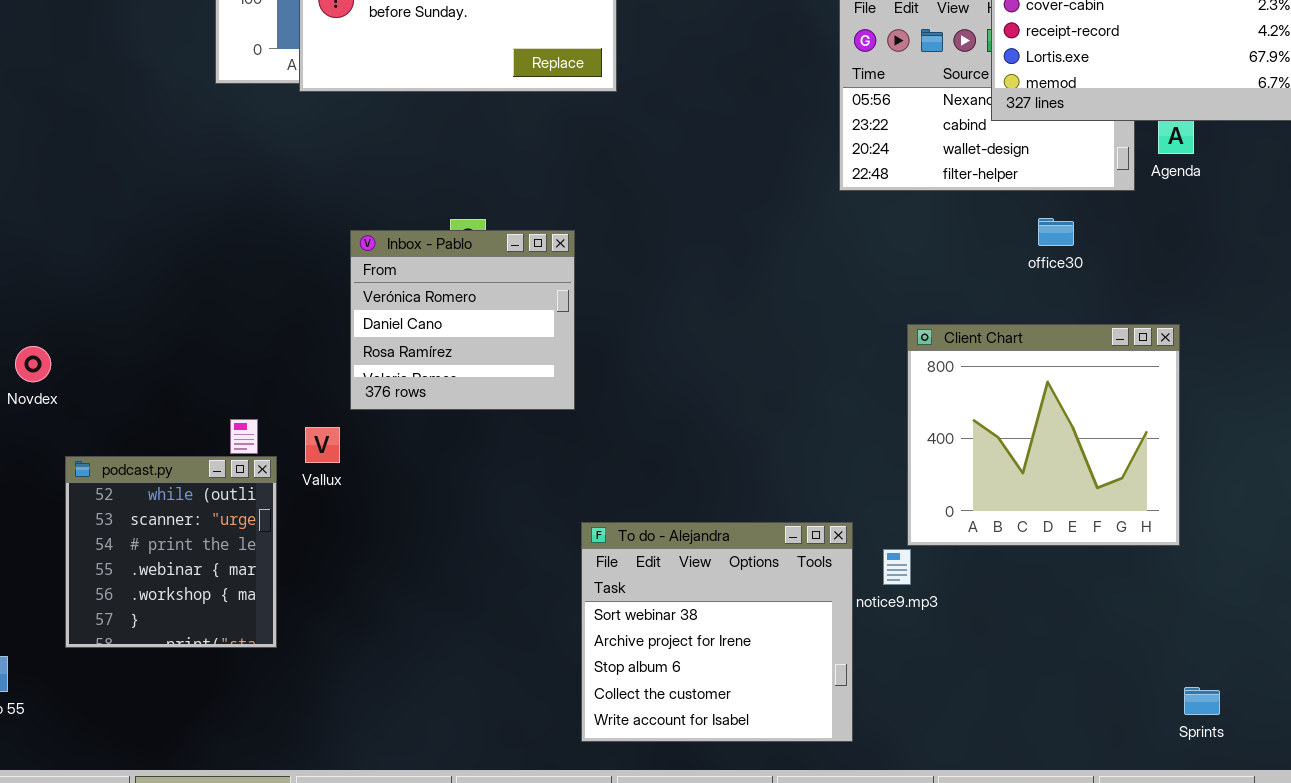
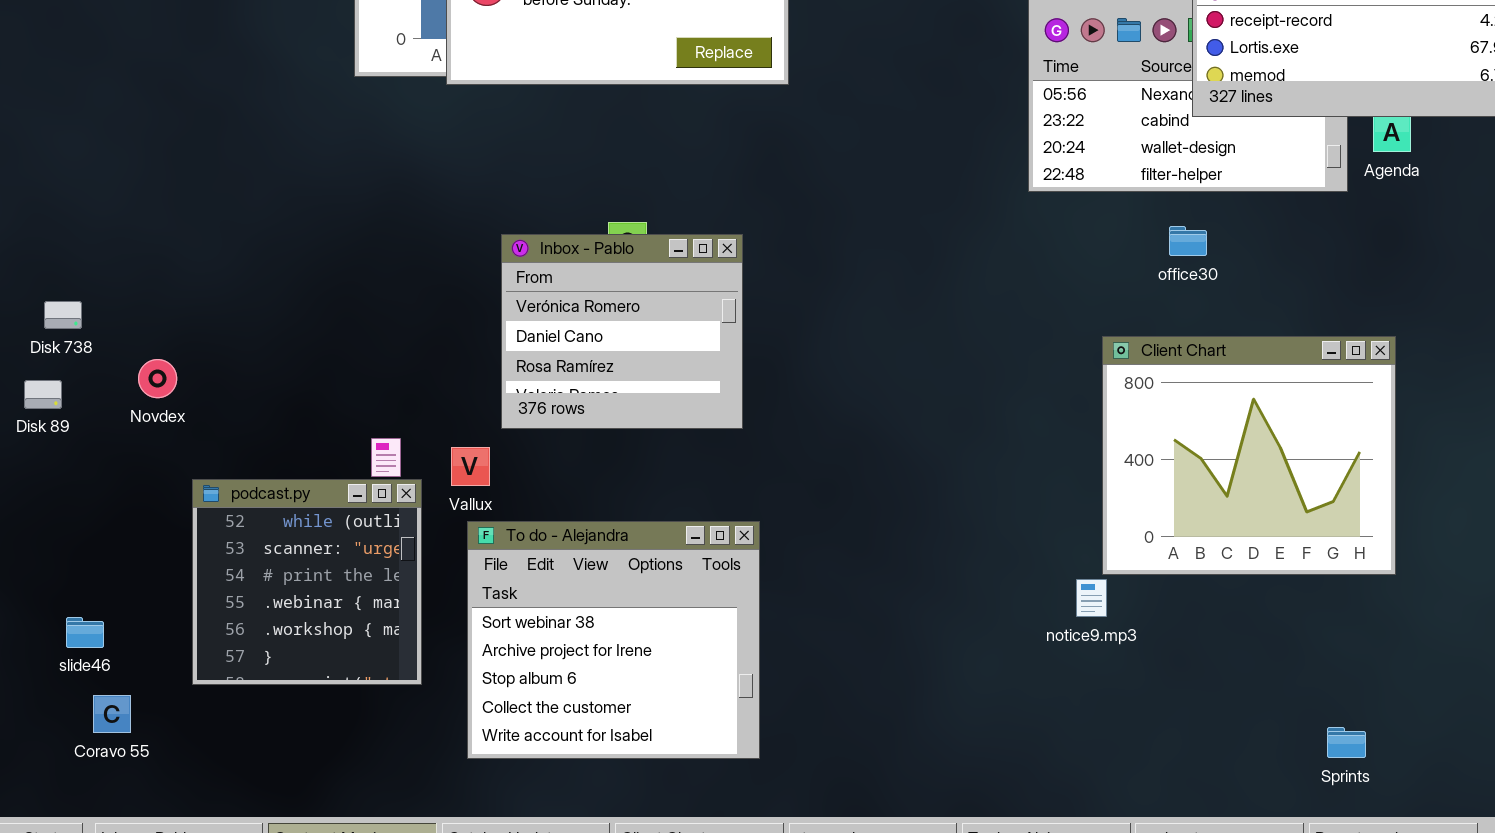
office30: [1038,218,1074,246] -> [1169,226,1207,256], moved
To do - Alejandra: [581,522,853,742] -> [467,521,760,759], moved
Sprints: [1184,687,1220,715] -> [1327,727,1366,758], moved

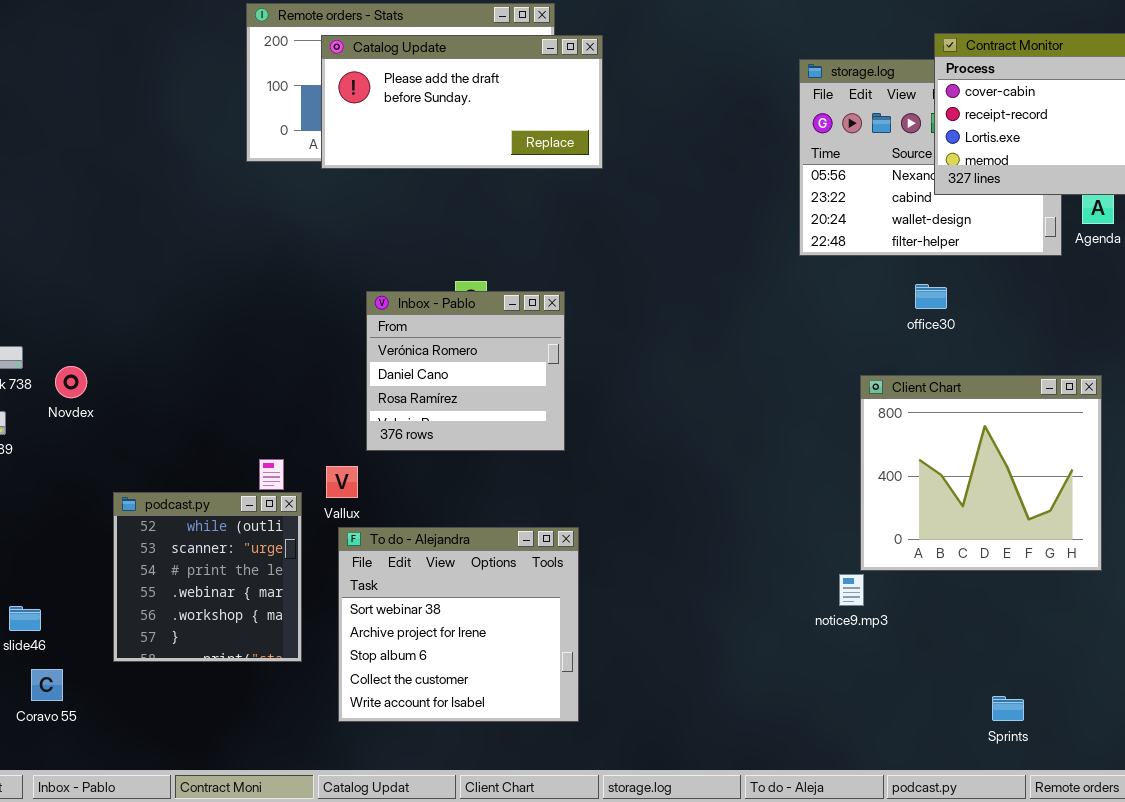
Novdex: [138,359,177,398] -> [55,366,87,398], moved
Sprints: [1327,727,1366,758] -> [992,696,1024,721], moved

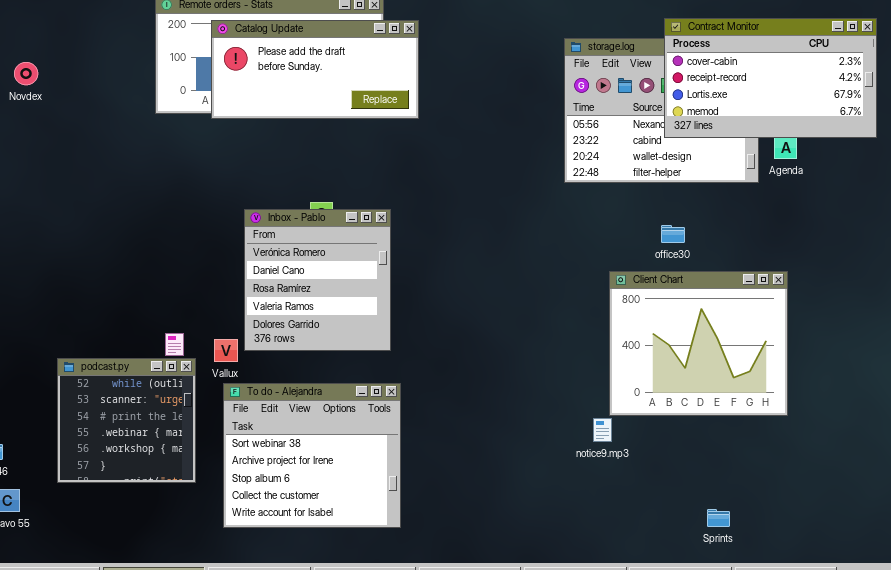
office30: [915,284,947,309] -> [661,225,685,243], moved
Inbox - Pablo: [366,291,565,451] -> [244,209,391,351], resized
Novdex: [55,366,87,398] -> [14,62,38,85], moved

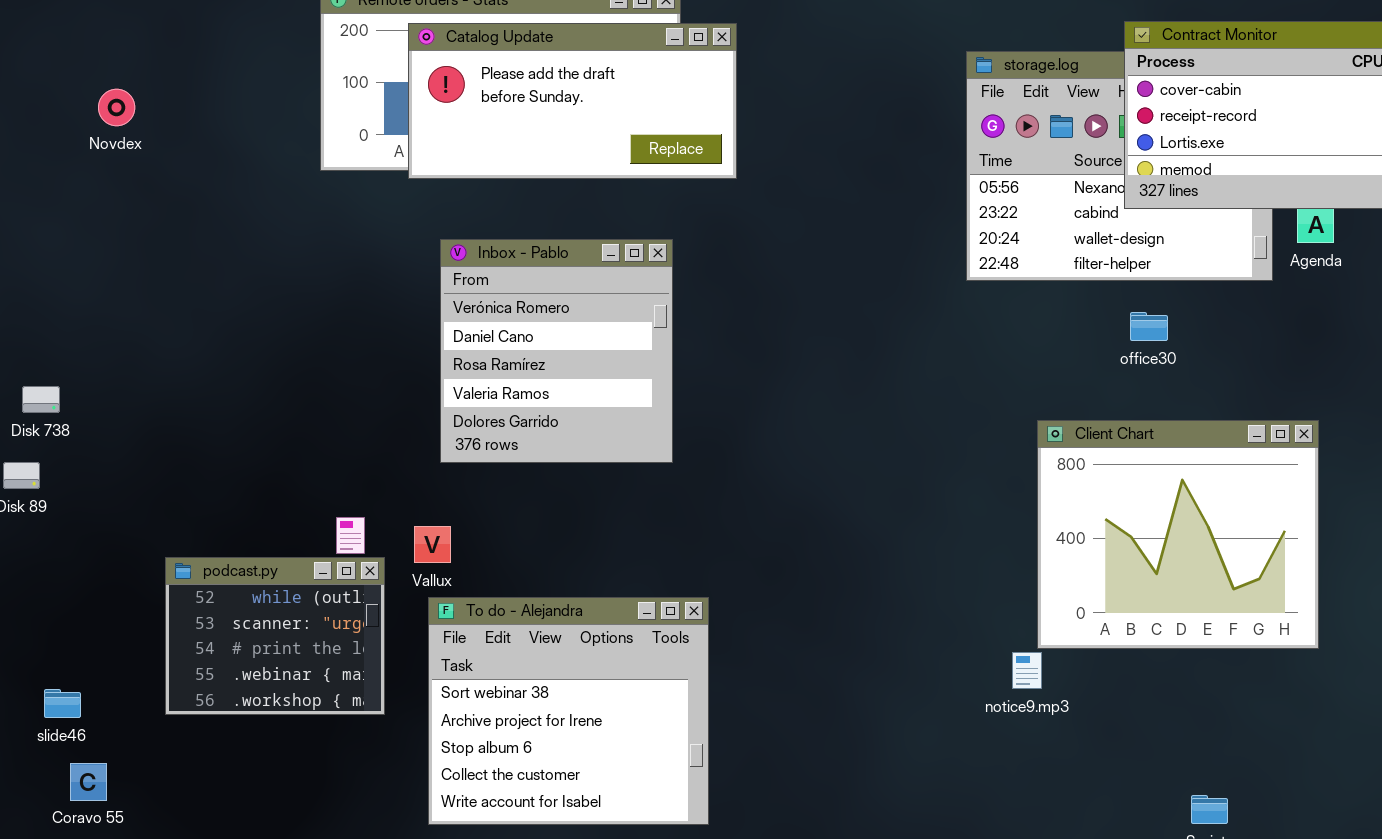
Inbox - Pablo: [244,209,391,351] -> [440,239,673,463], moved
office30: [661,225,685,243] -> [1130,312,1168,341], moved
podcast.py: [57,358,196,483] -> [165,557,385,715], resized

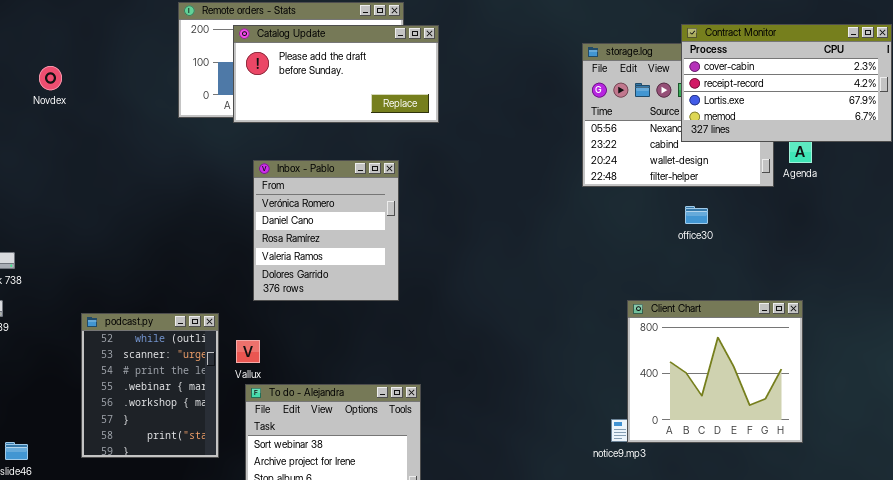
Client Chart: [1037,420,1319,649] -> [627,300,803,443], moved
podcast.py: [165,557,385,715] -> [81,313,219,458], resized

